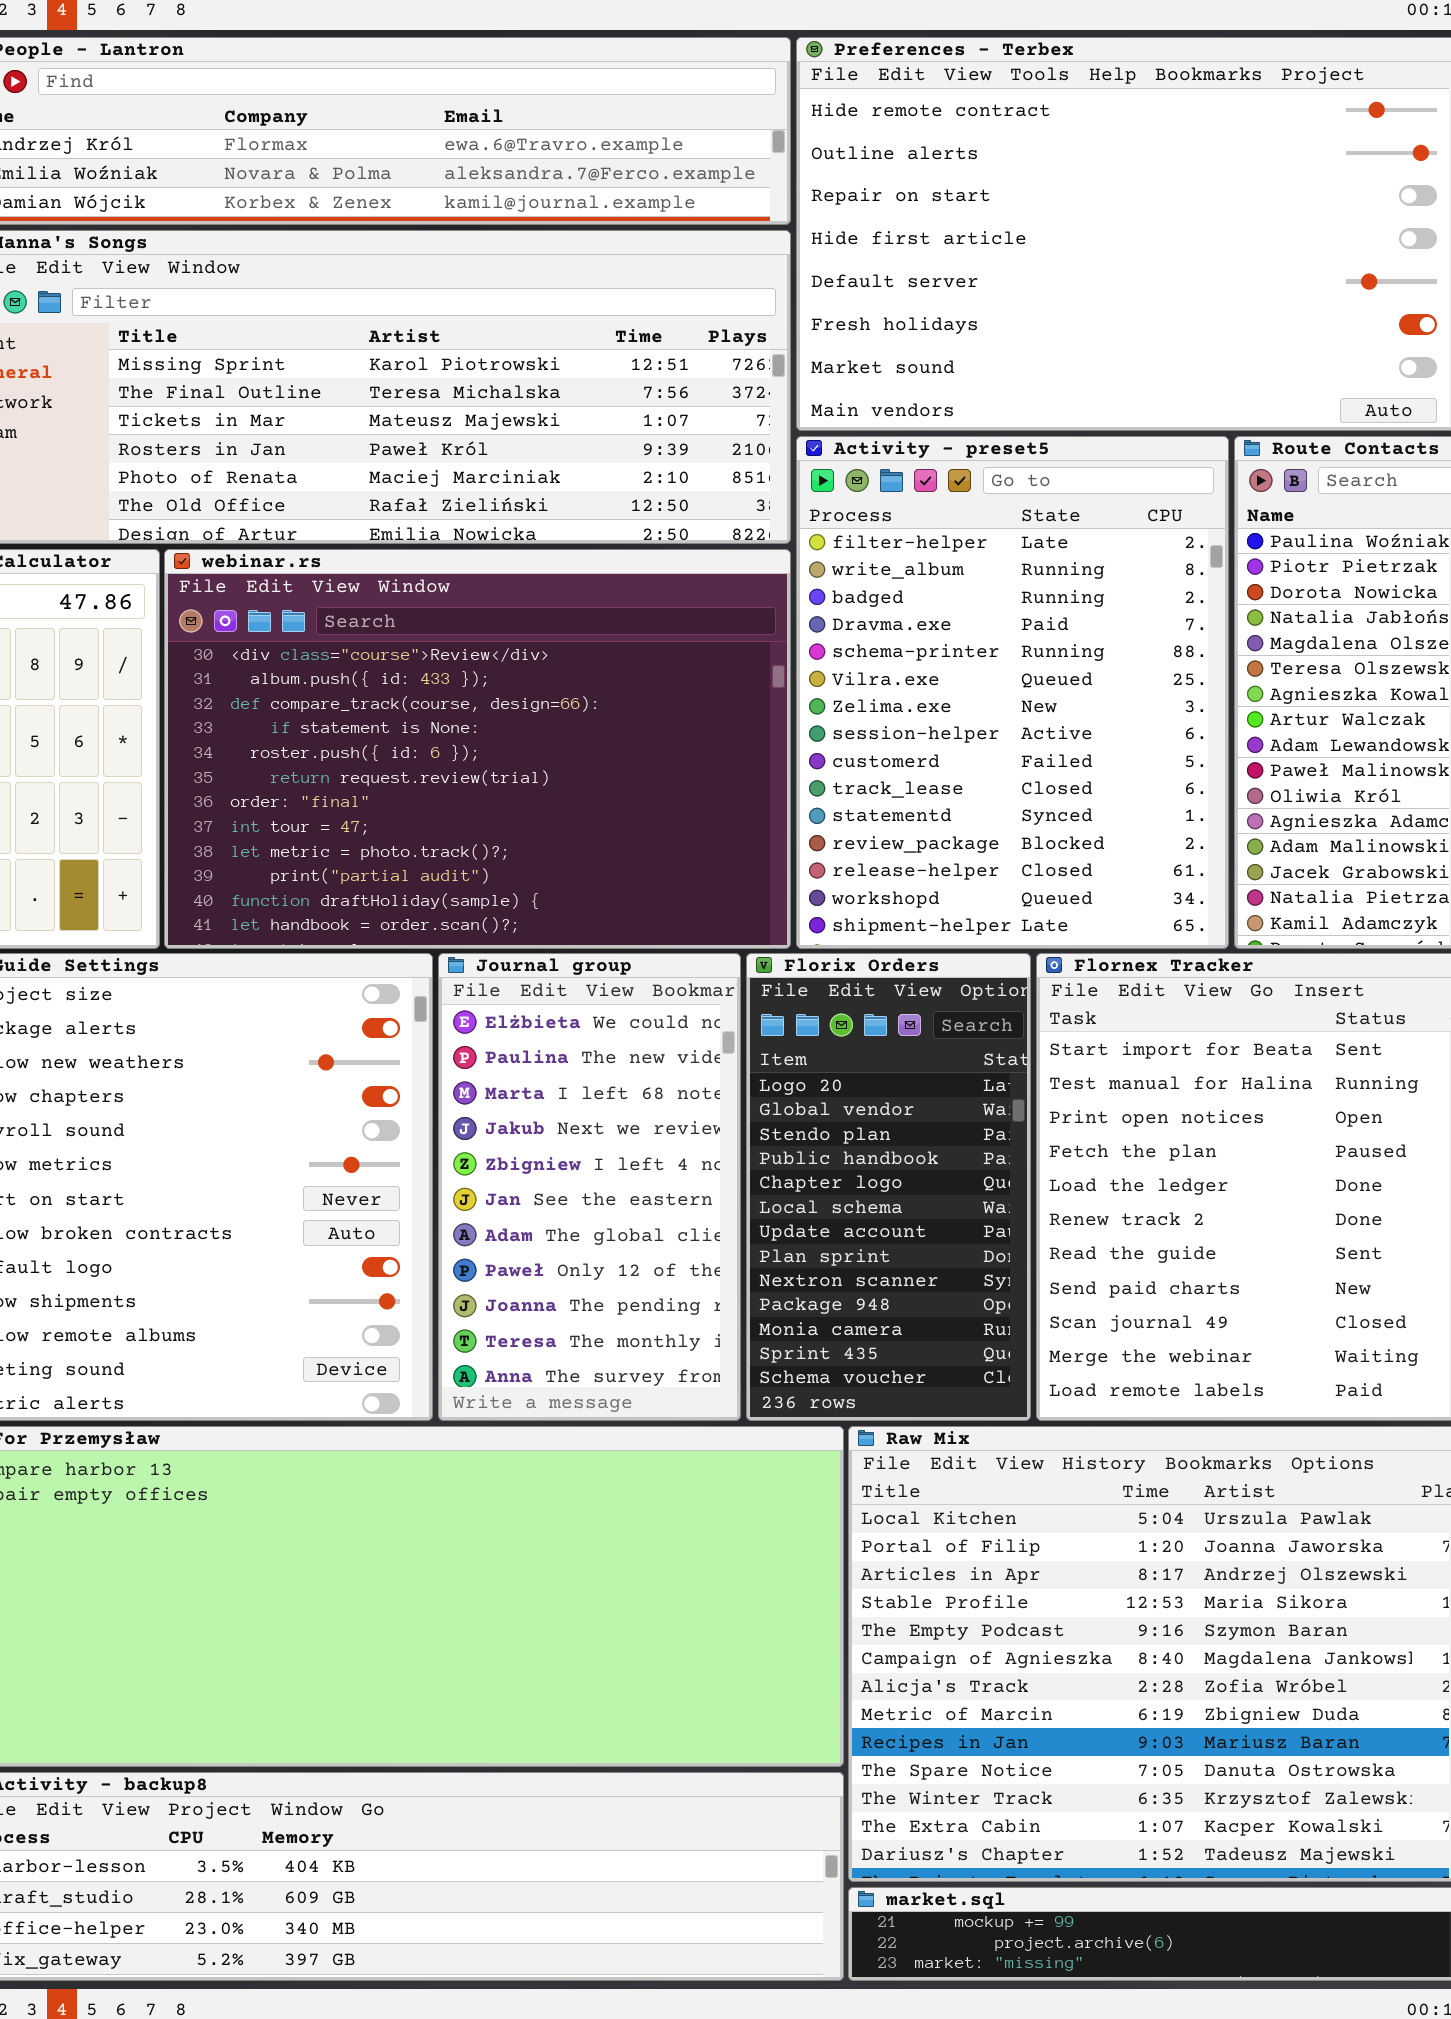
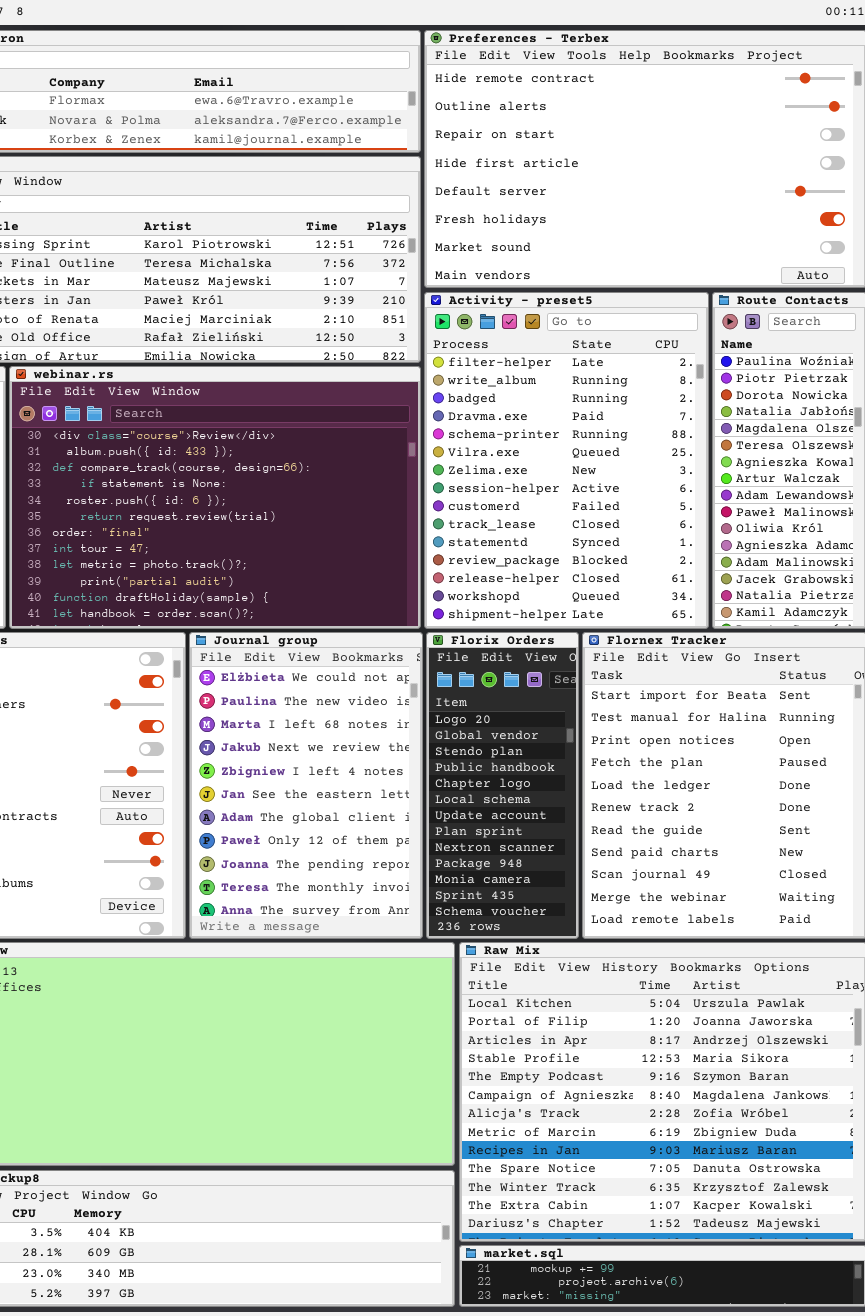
Journal group: [438,953,741,1421] -> [189,632,423,939], resized
Florix Orders: [746,953,1031,1421] -> [426,632,579,939], resized

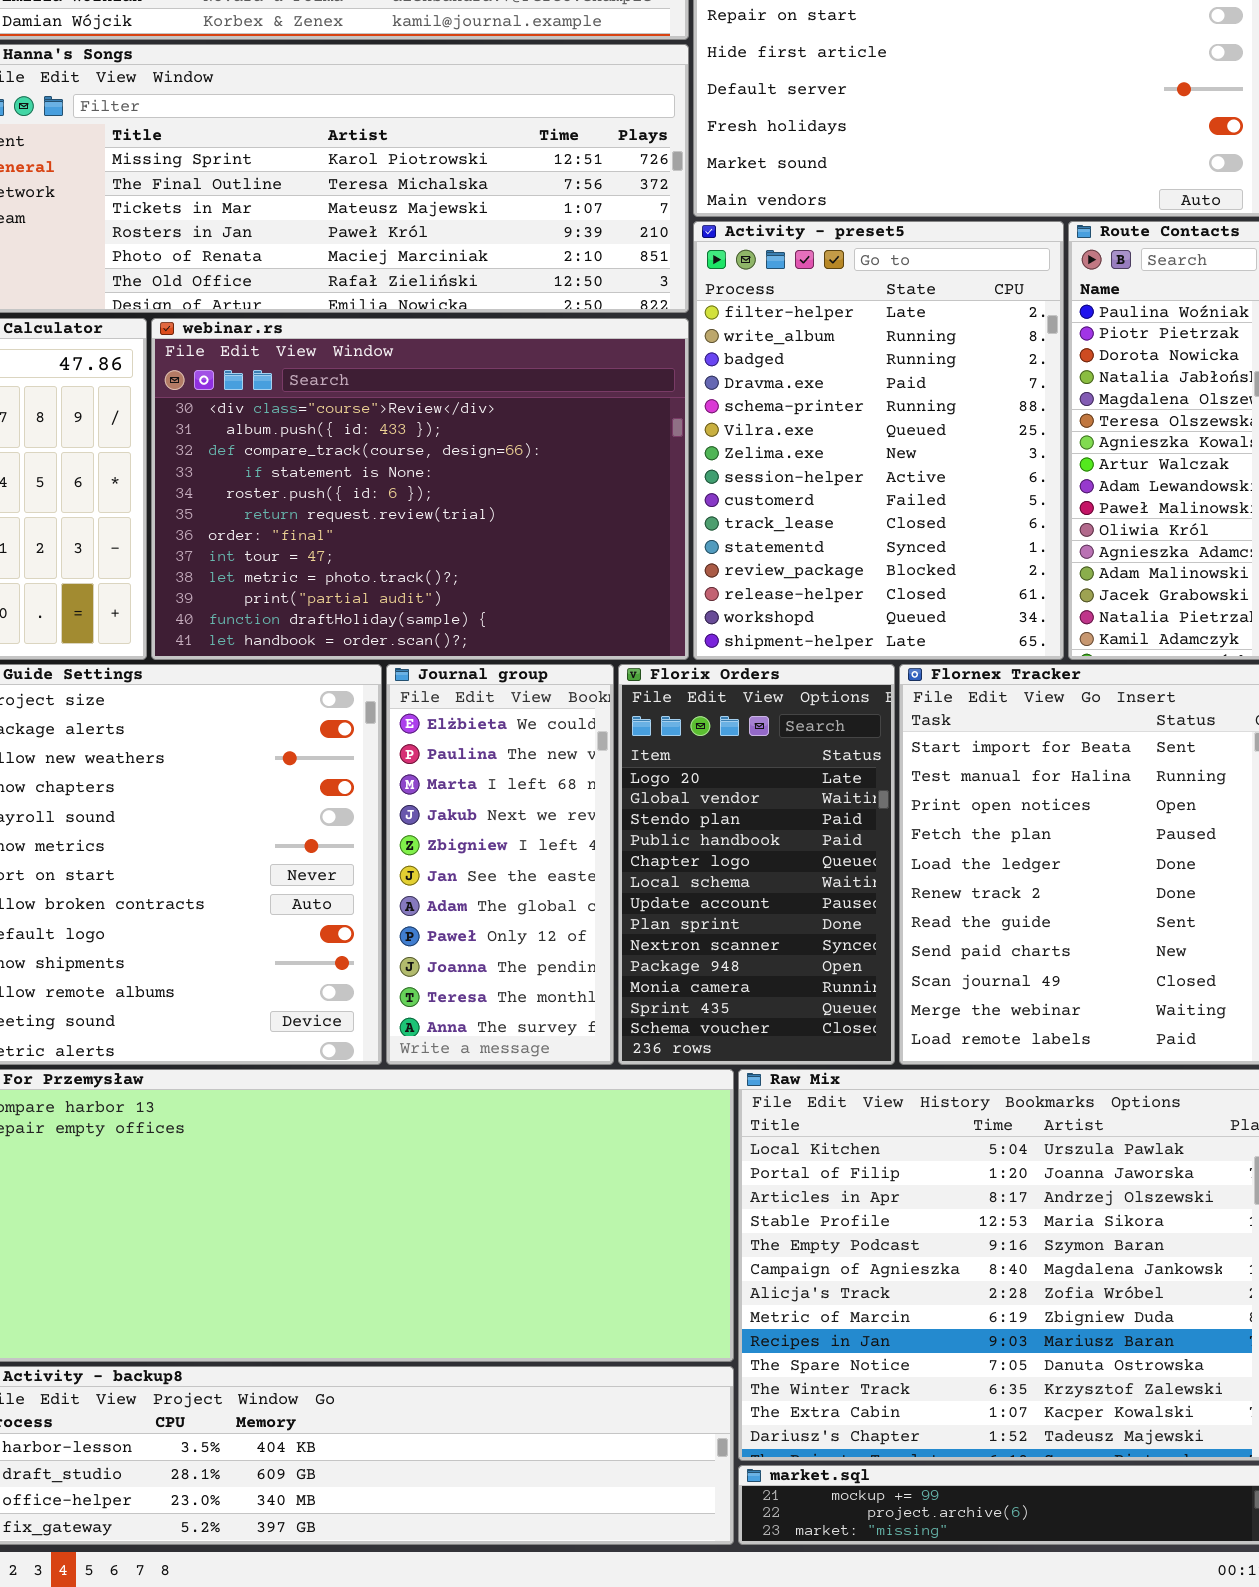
Journal group: [189,632,423,939] -> [386,664,614,1065], resized
Florix Orders: [426,632,579,939] -> [618,664,895,1065], resized

